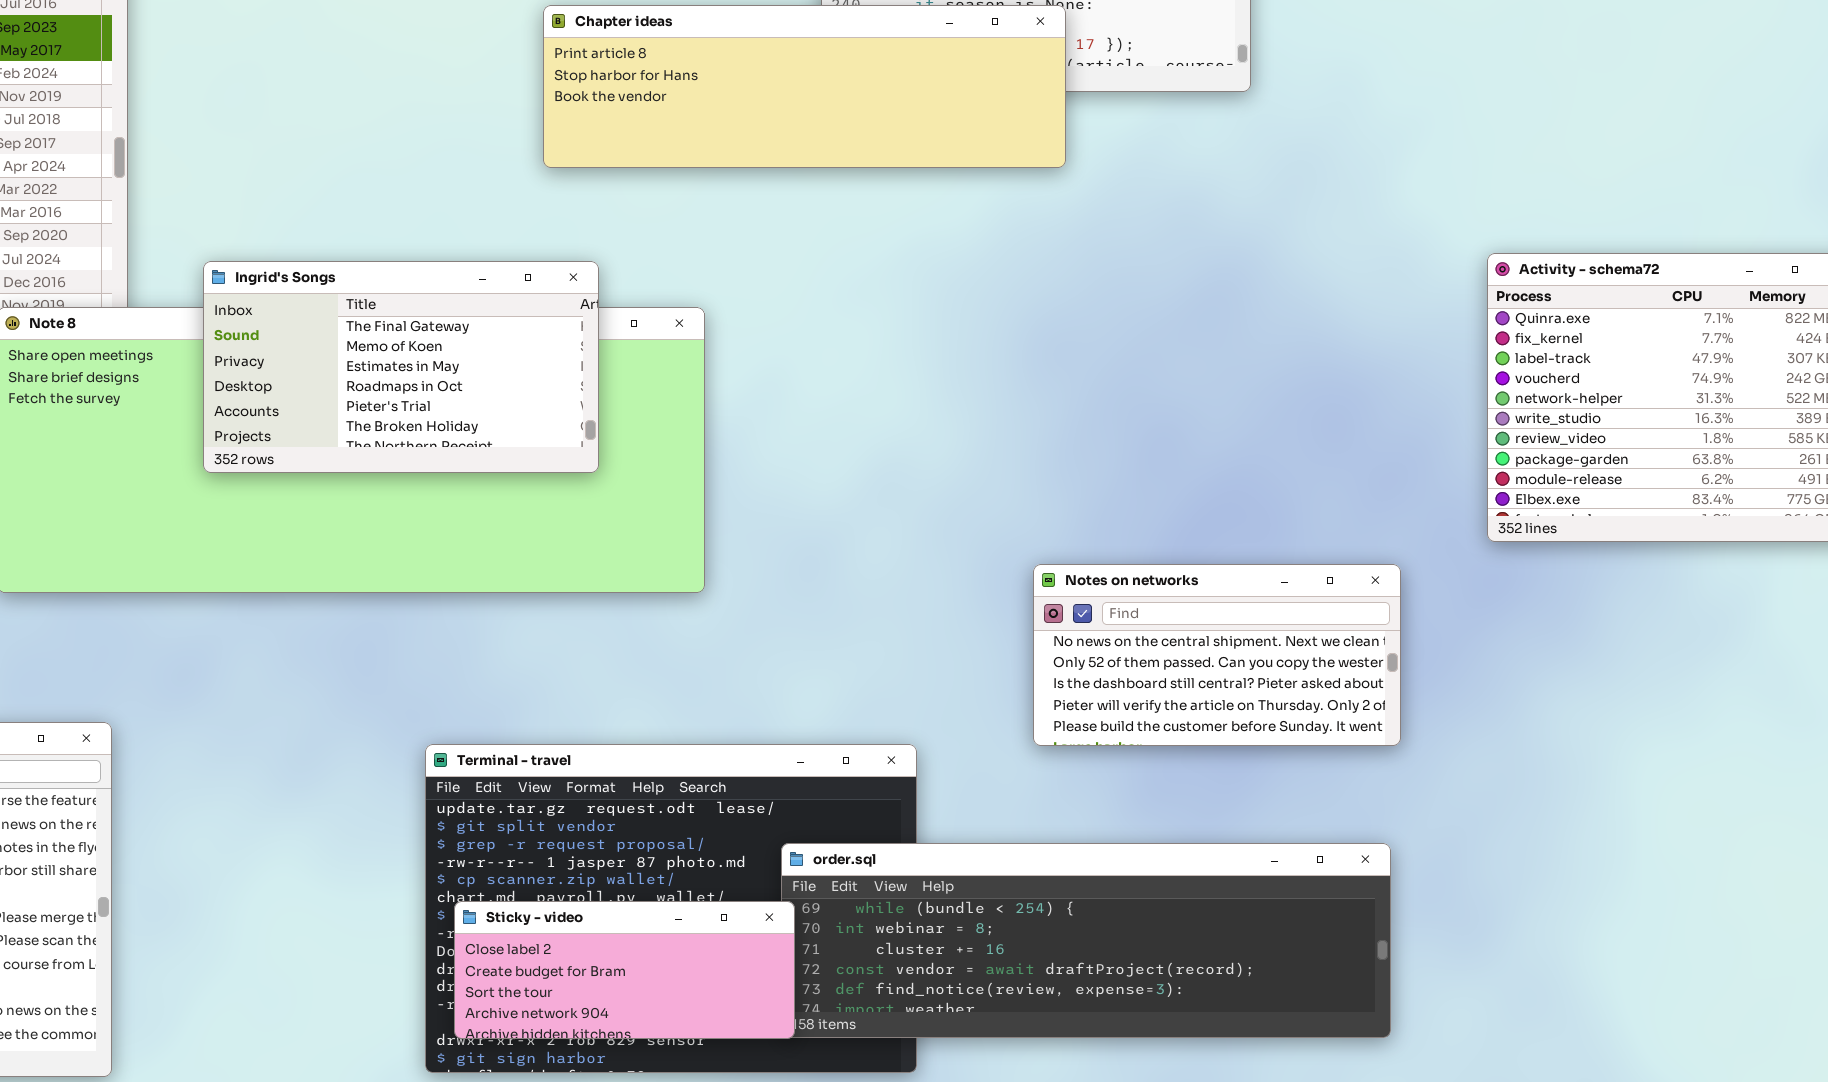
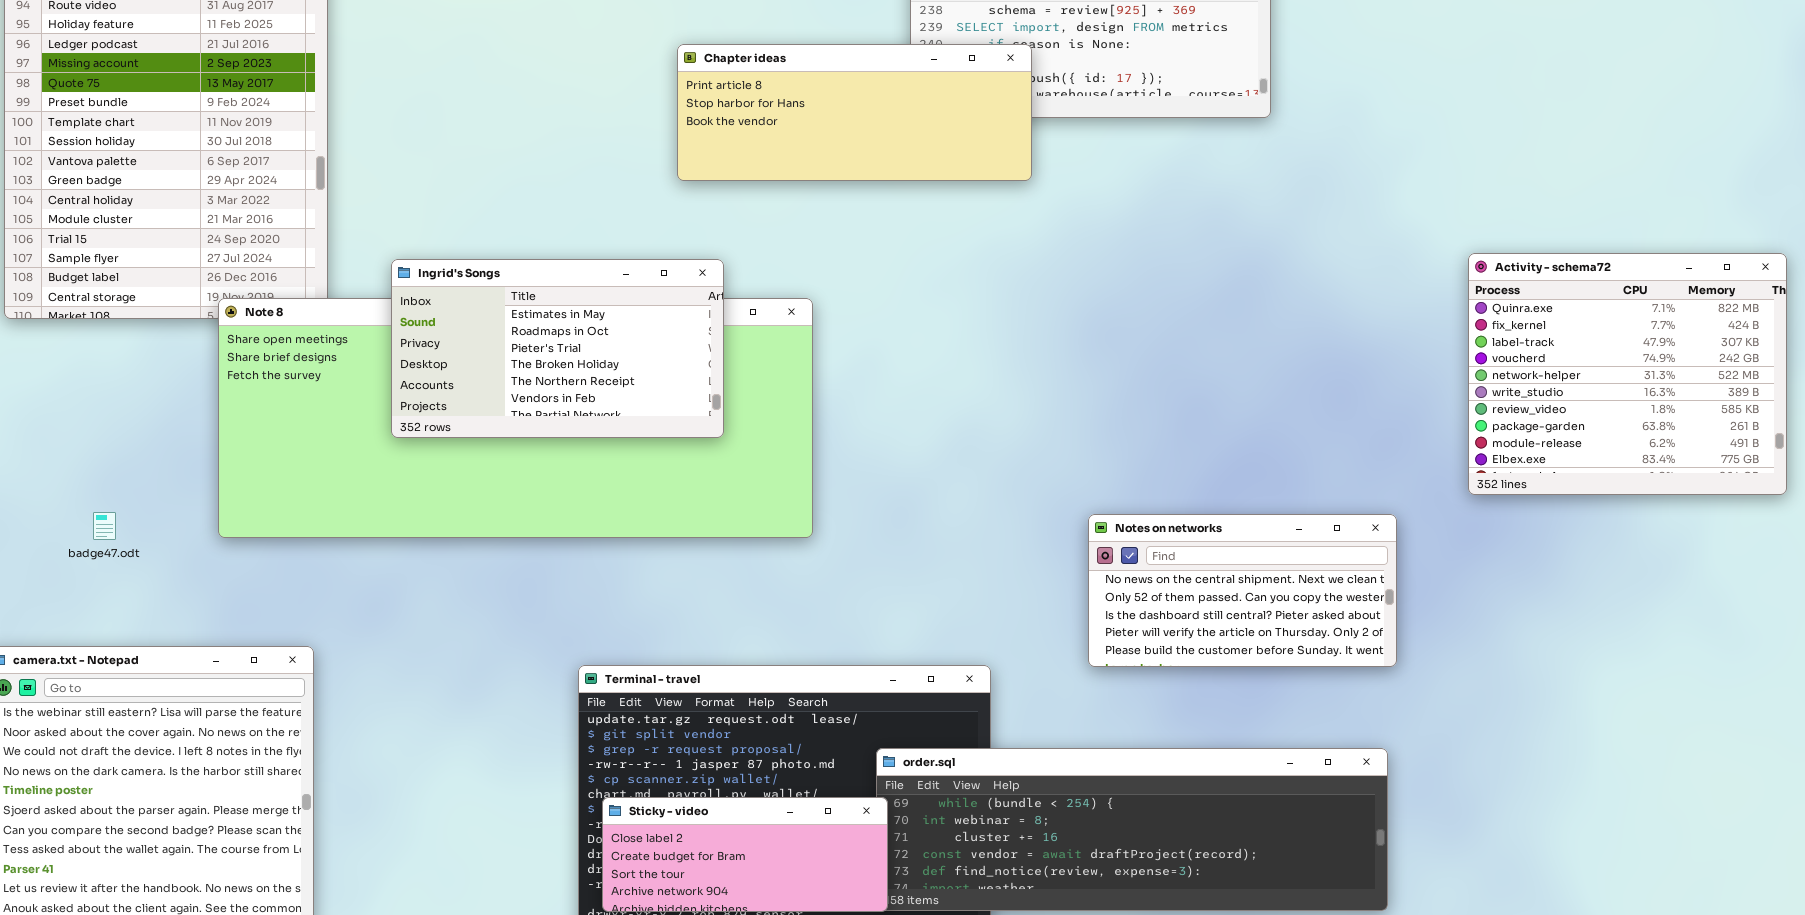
Chapter ideas: [543,5,1066,168] -> [677,44,1032,181], resized
Ingrid's Songs: [203,261,599,473] -> [391,259,724,438], scrolled down 2 rows

